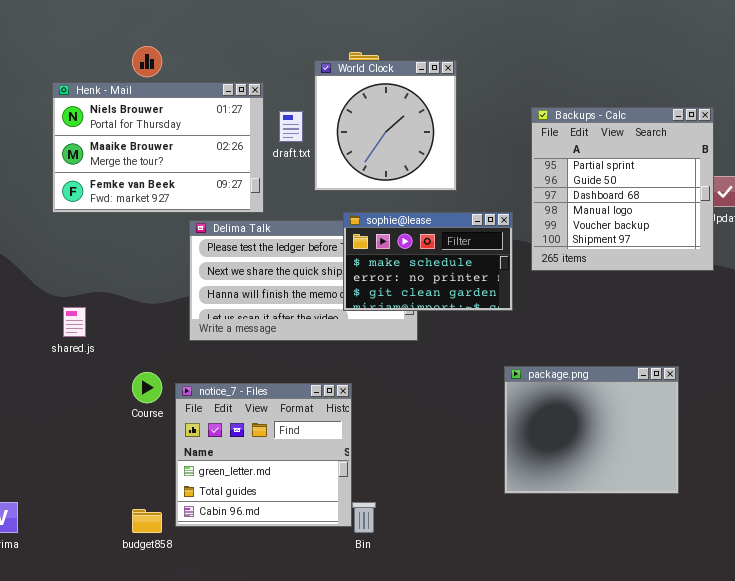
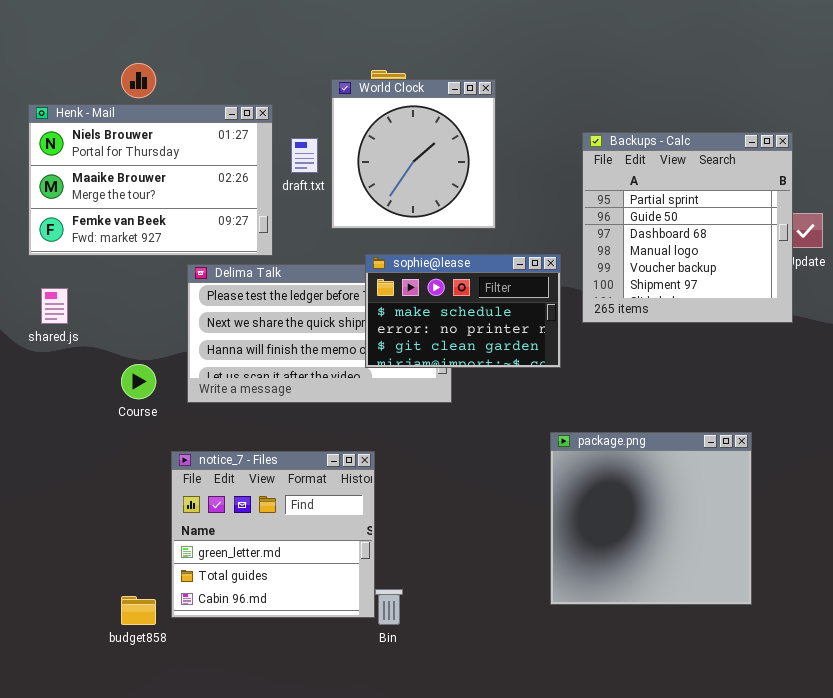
shared.js: [63,307,86,337] -> [41,288,68,324], moved
package.png: [504,366,679,494] -> [550,432,752,605], resized
Course: [132,372,162,403] -> [121,364,156,399], moved

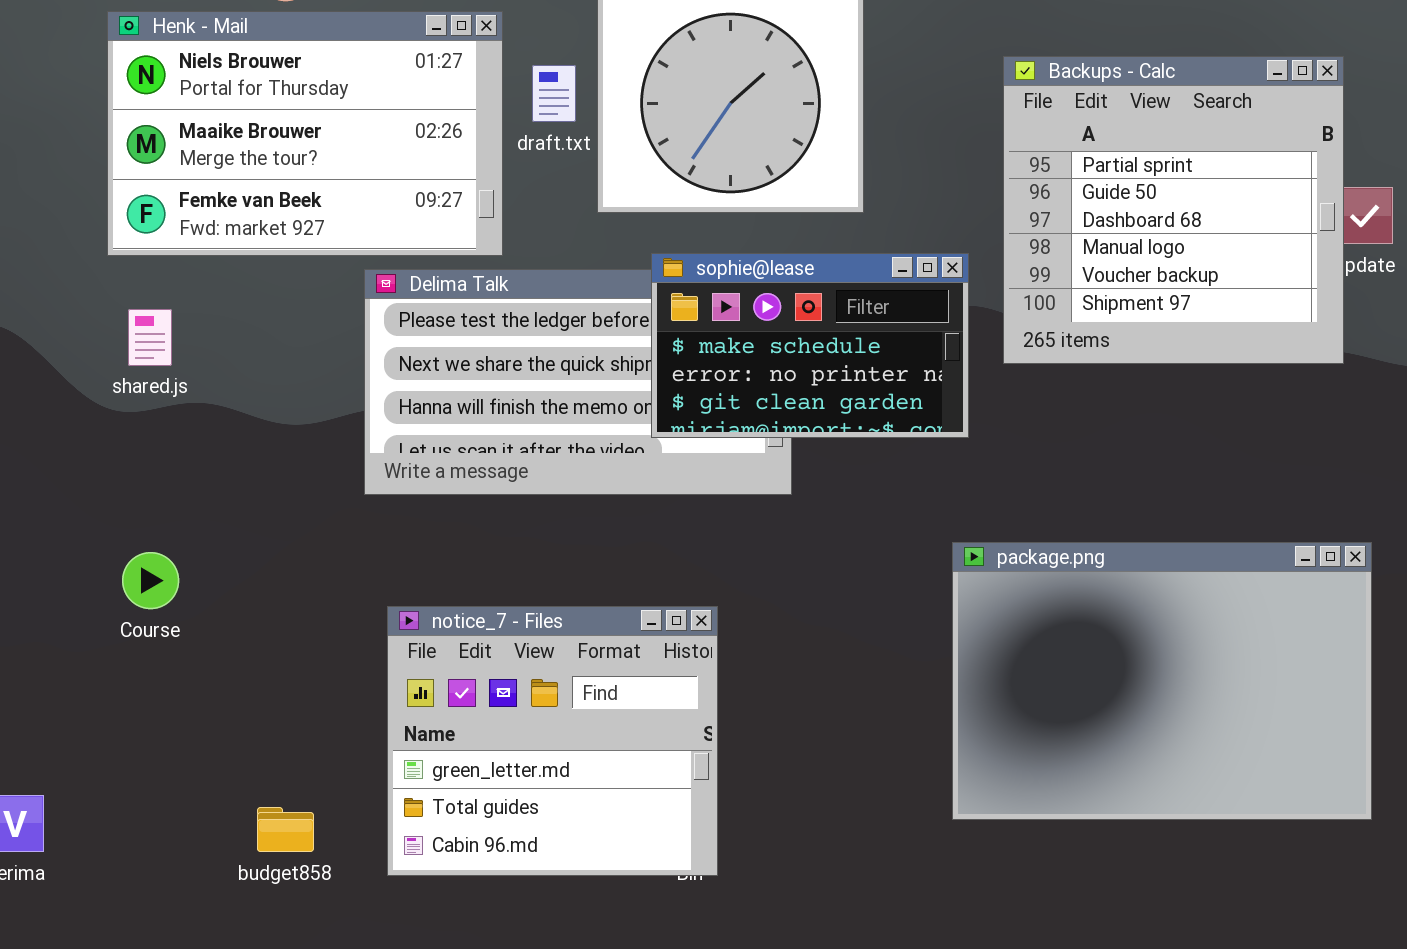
Course: [121,364,156,399] -> [122,552,179,609], moved
package.png: [550,432,752,605] -> [952,542,1372,820], resized
notice_7 - Files: [171,451,375,618] -> [387,606,718,876], moved

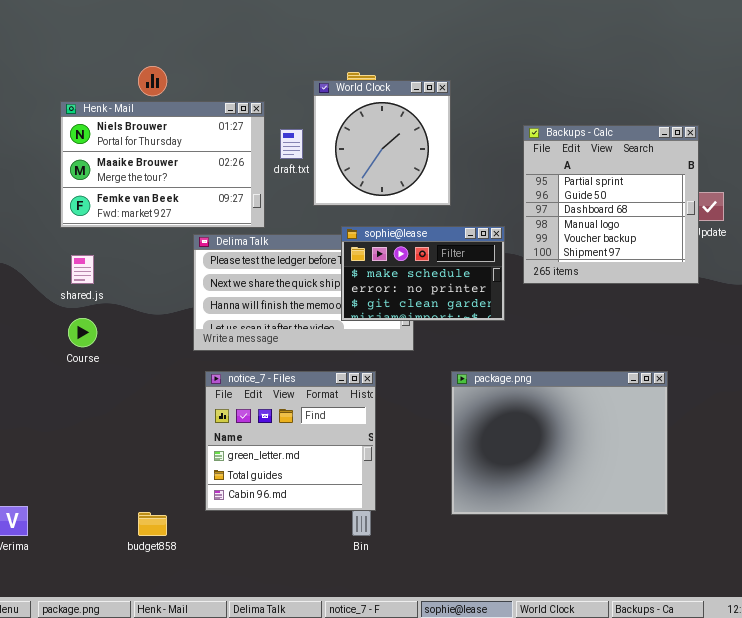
package.png: [952,542,1372,820] -> [451,371,668,515], moved
Course: [122,552,179,609] -> [68,318,97,347], moved
notice_7 - Files: [387,606,718,876] -> [205,371,376,511], moved

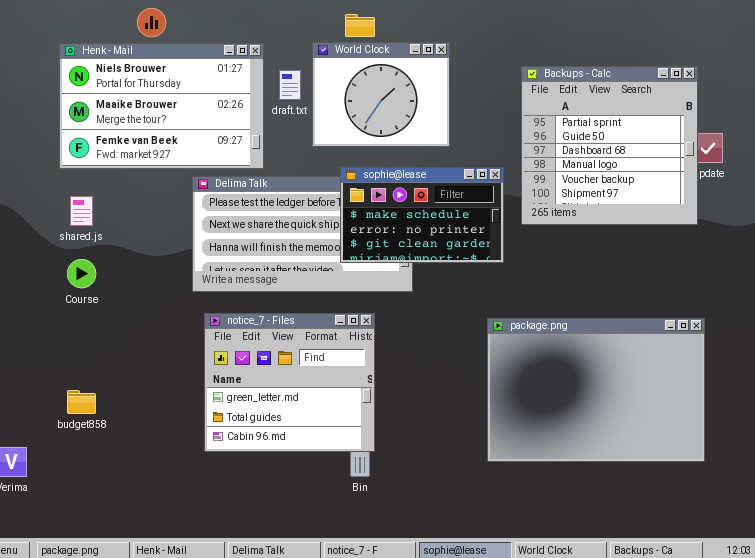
World Clock: [313,80,451,206] -> [312,42,450,147], resized
package.png: [451,371,668,515] -> [487,318,705,462], moved
budget858: [138,512,167,536] -> [67,390,96,414], moved

